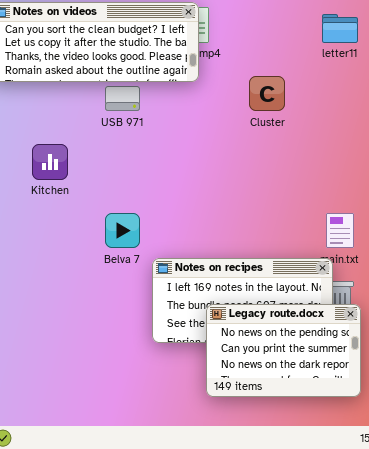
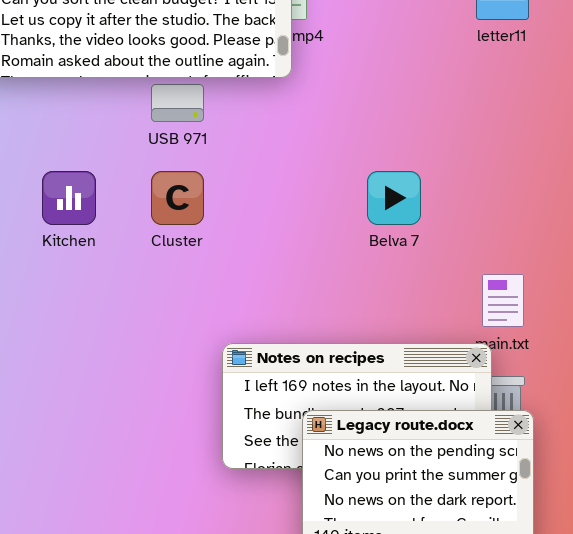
Cluster: [249,76,285,111] -> [151,171,204,225], moved
Belva 7: [105,213,140,248] -> [367,171,421,225], moved

